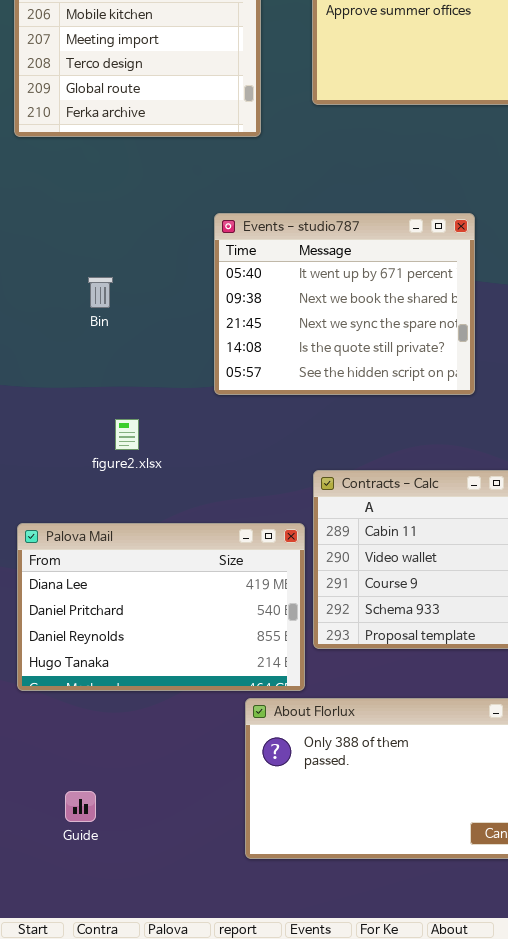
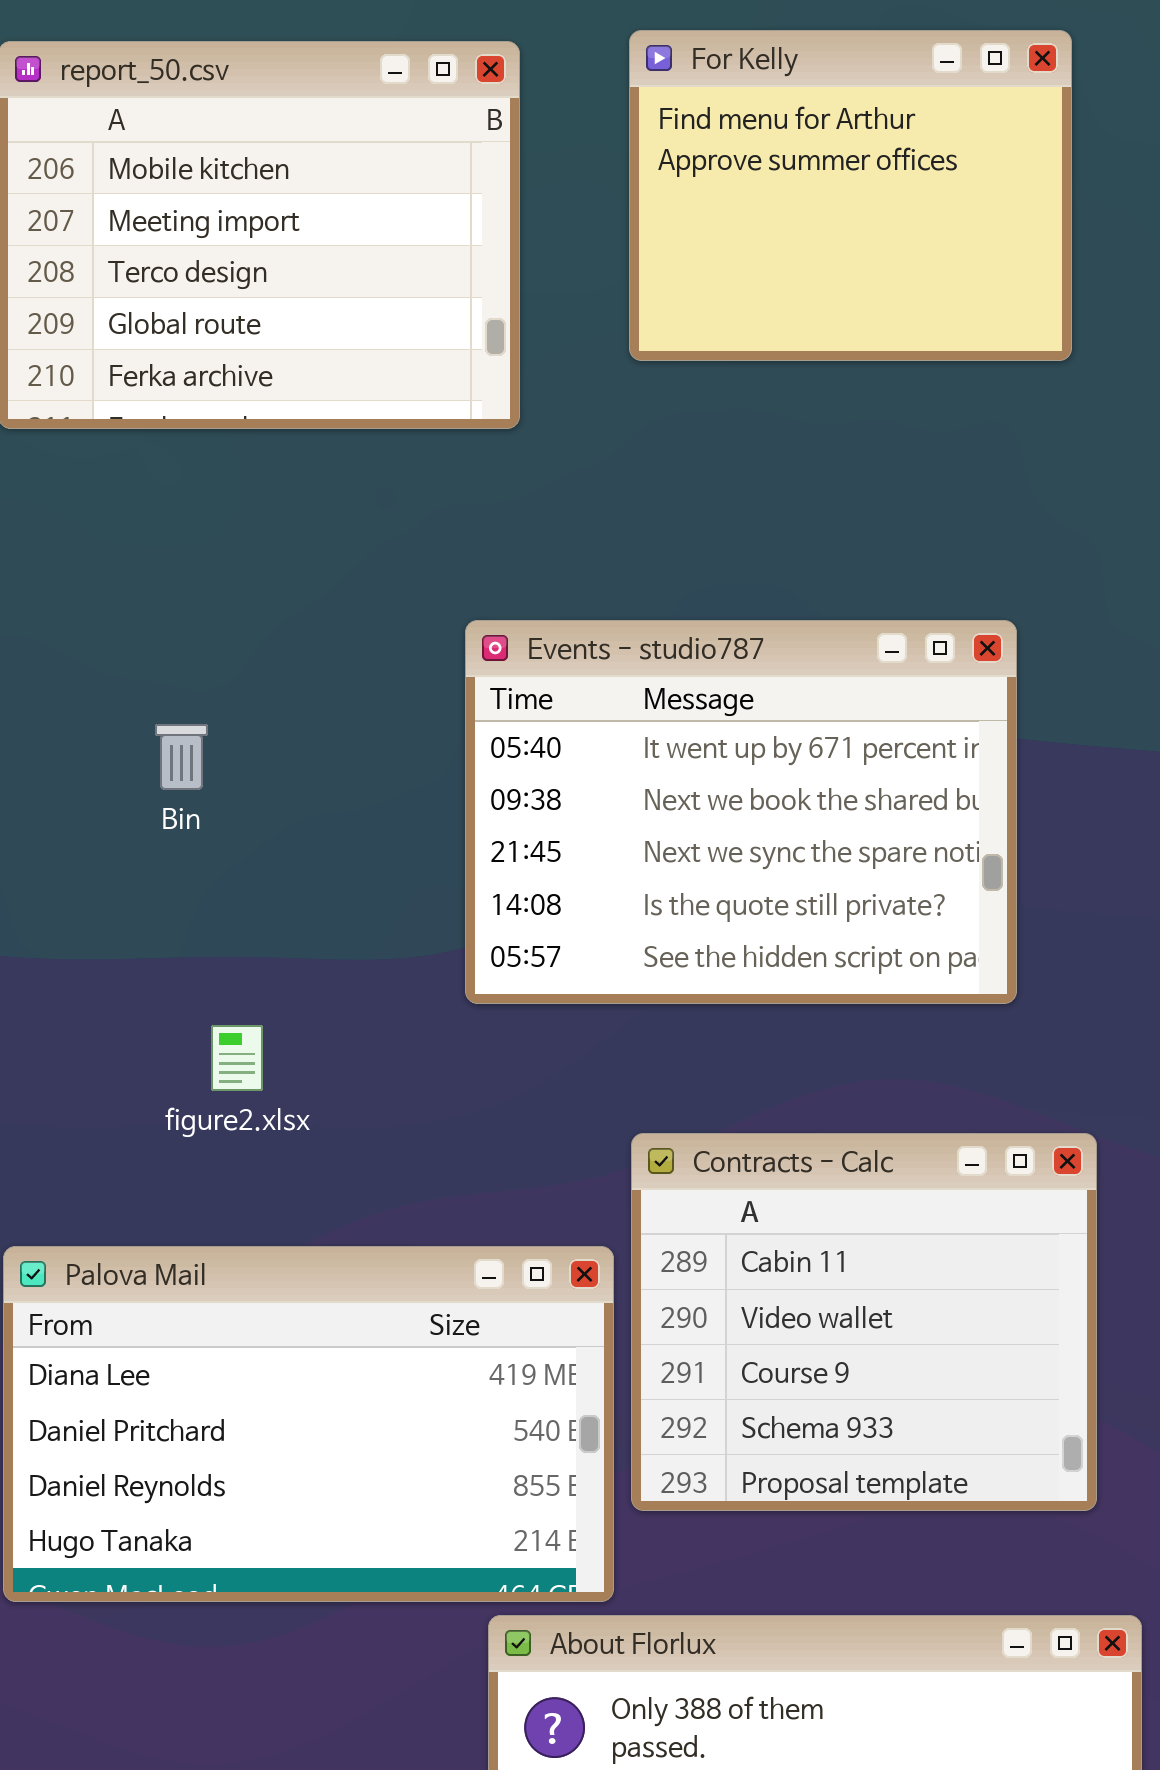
Events - studio787: [214,213,475,395] -> [465,620,1017,1004], moved

